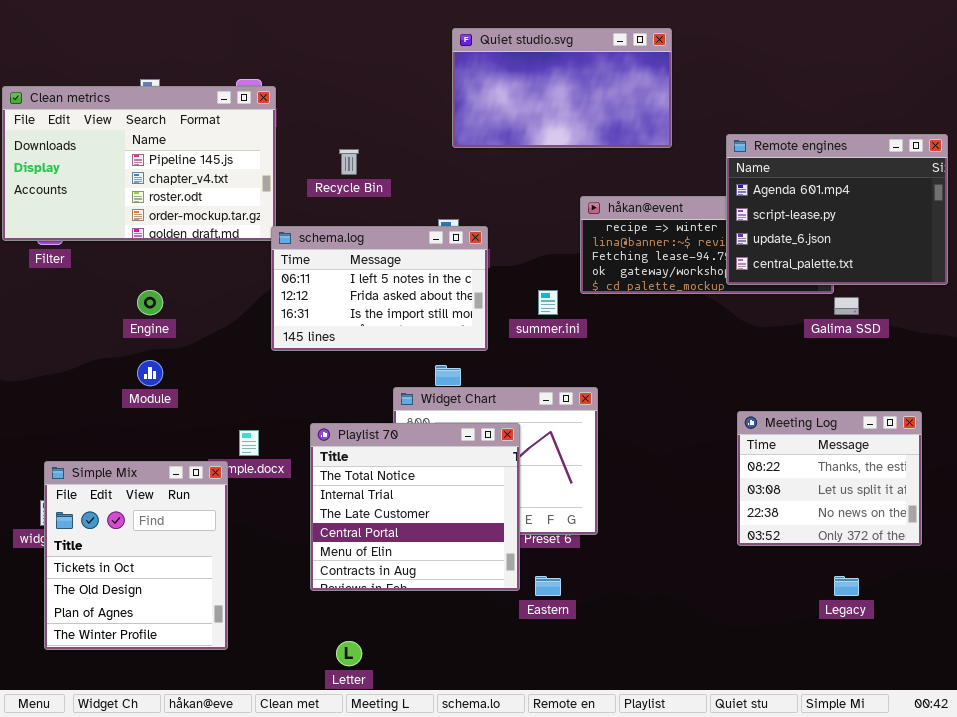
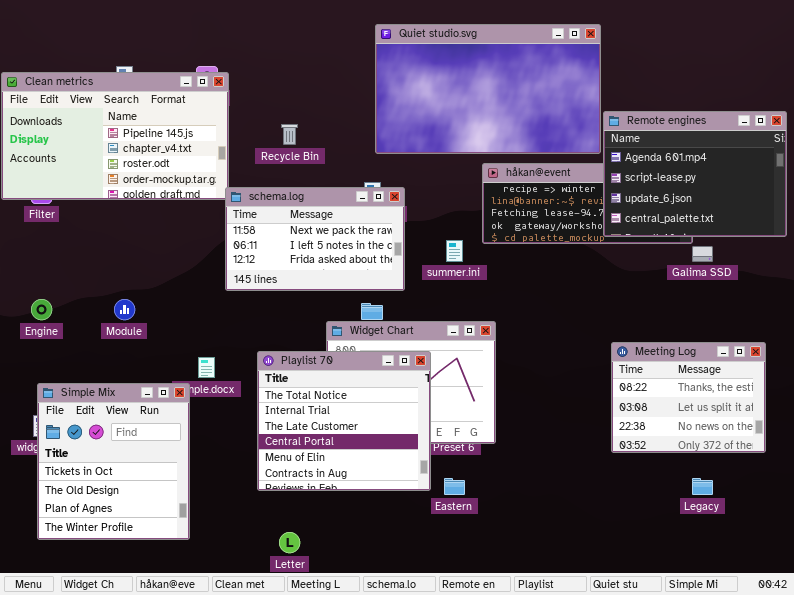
Quiet studio.svg: [452,28,672,148] -> [375,24,601,154], resized
schema.log: [271,226,488,351] -> [225,187,405,291], scrolled up 1 row
Engine: [137,290,163,315] -> [31,299,52,320], moved

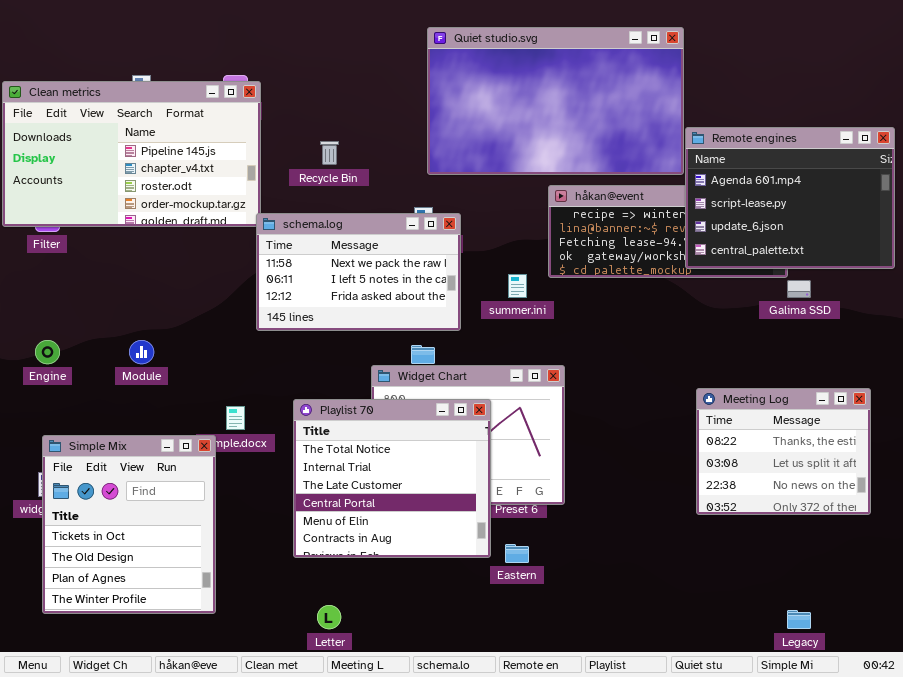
Legacy: [692,478,713,495] -> [787,610,811,629], moved

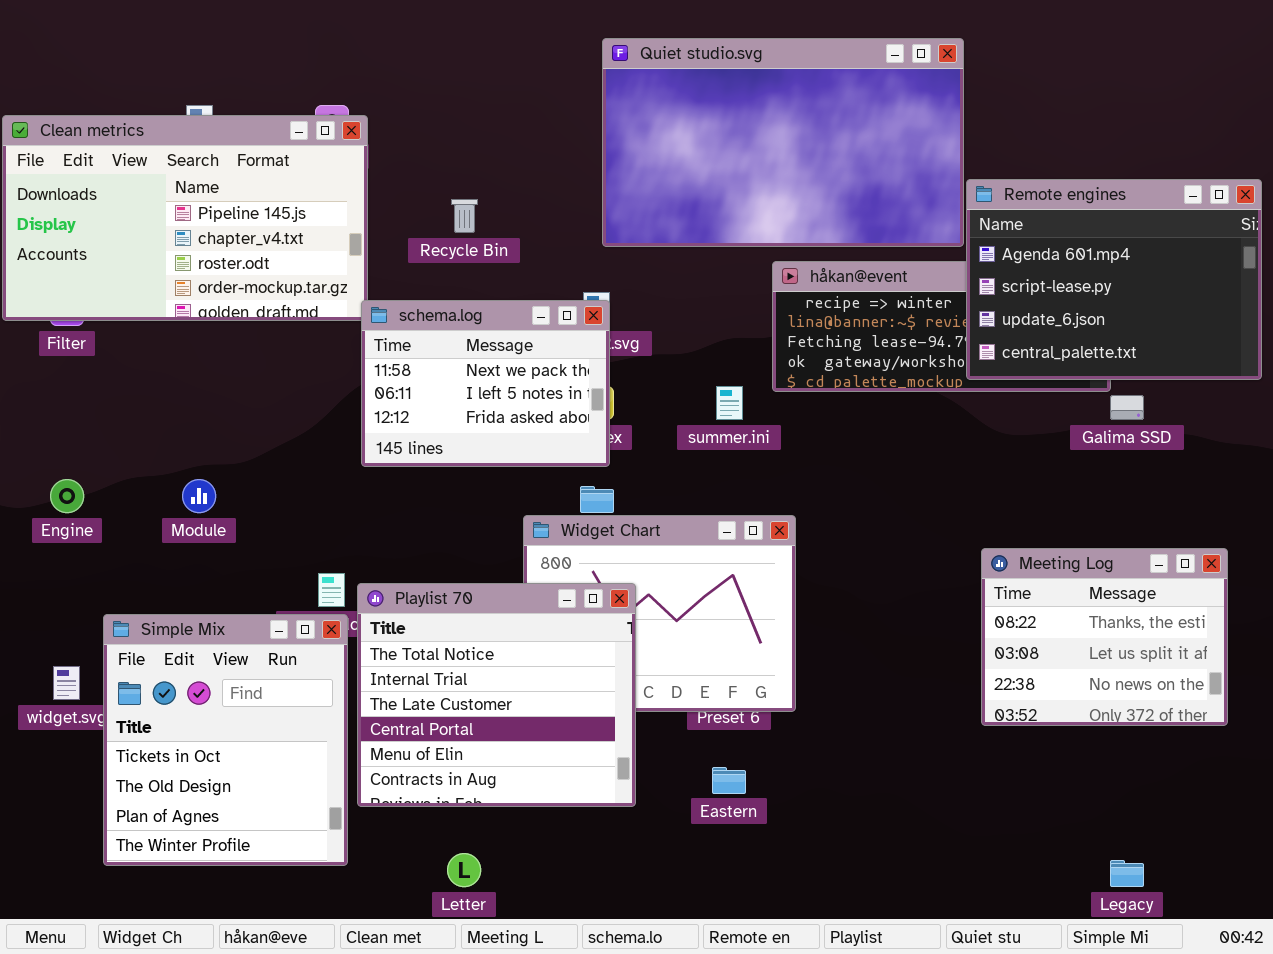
schema.log: [256,213,461,331] -> [361,300,610,467], resized
Playlist 70: [293,399,491,558] -> [357,583,636,807], moved
Simple Mix: [42,435,216,614] -> [103,614,348,866], moved

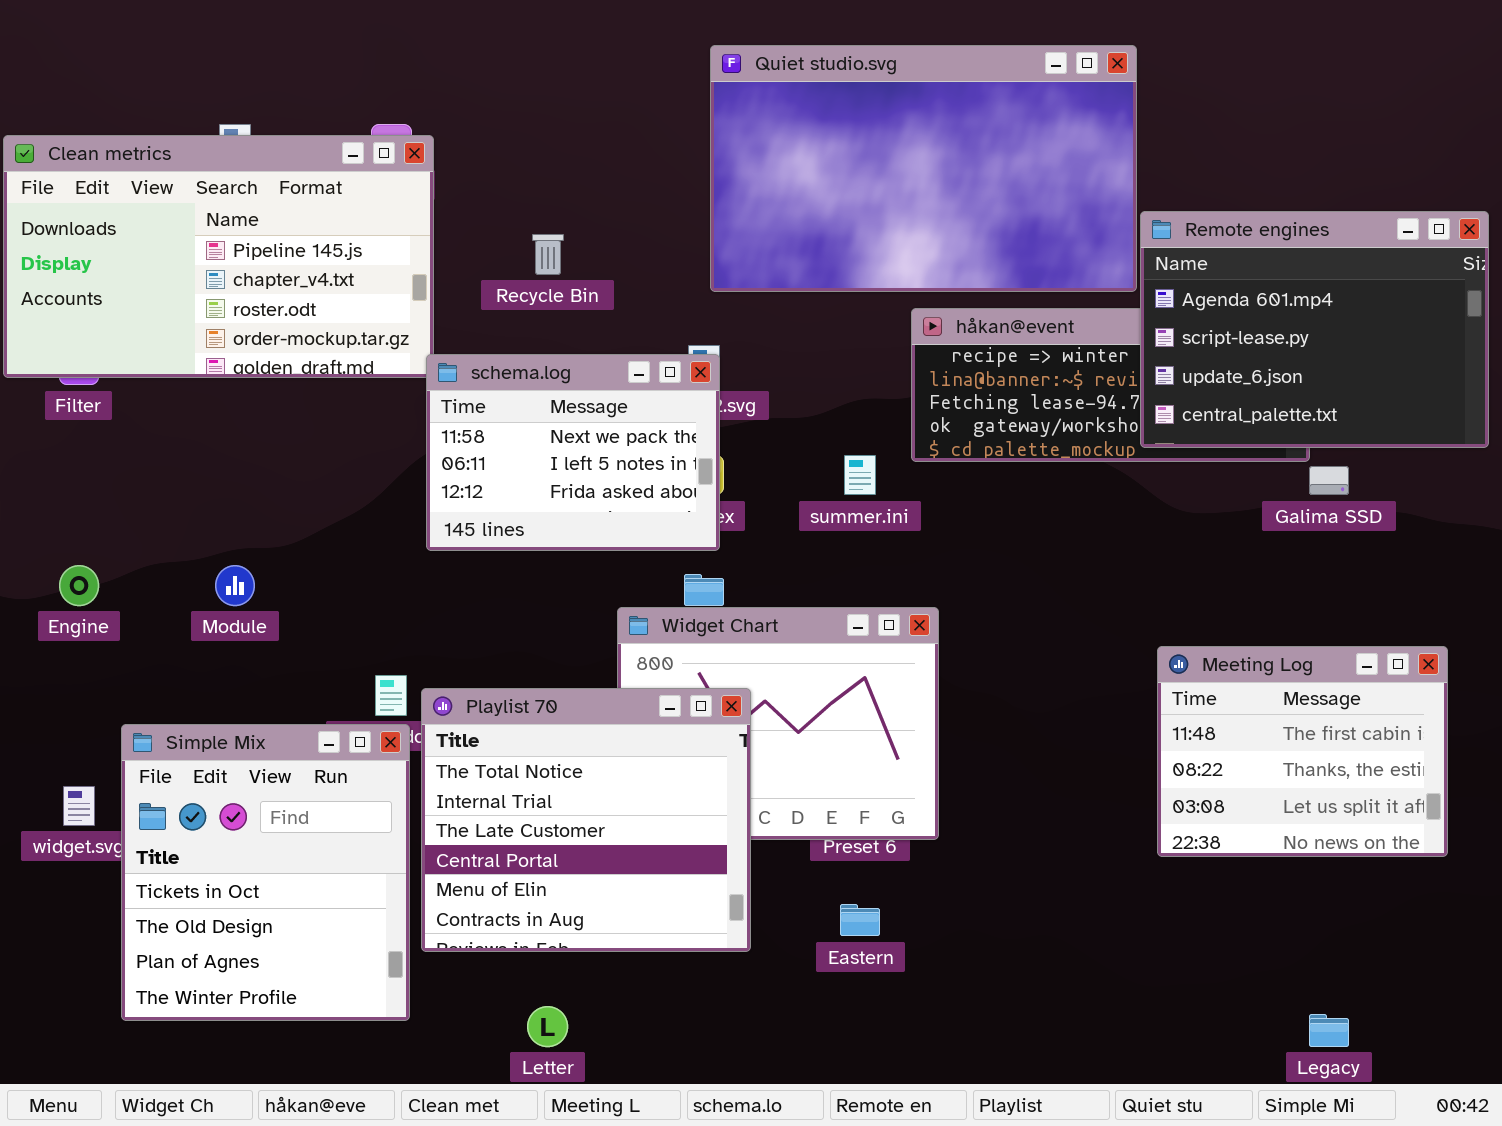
Meeting Log: [981,548,1228,726] -> [1157,646,1448,857], scrolled up 1 row

